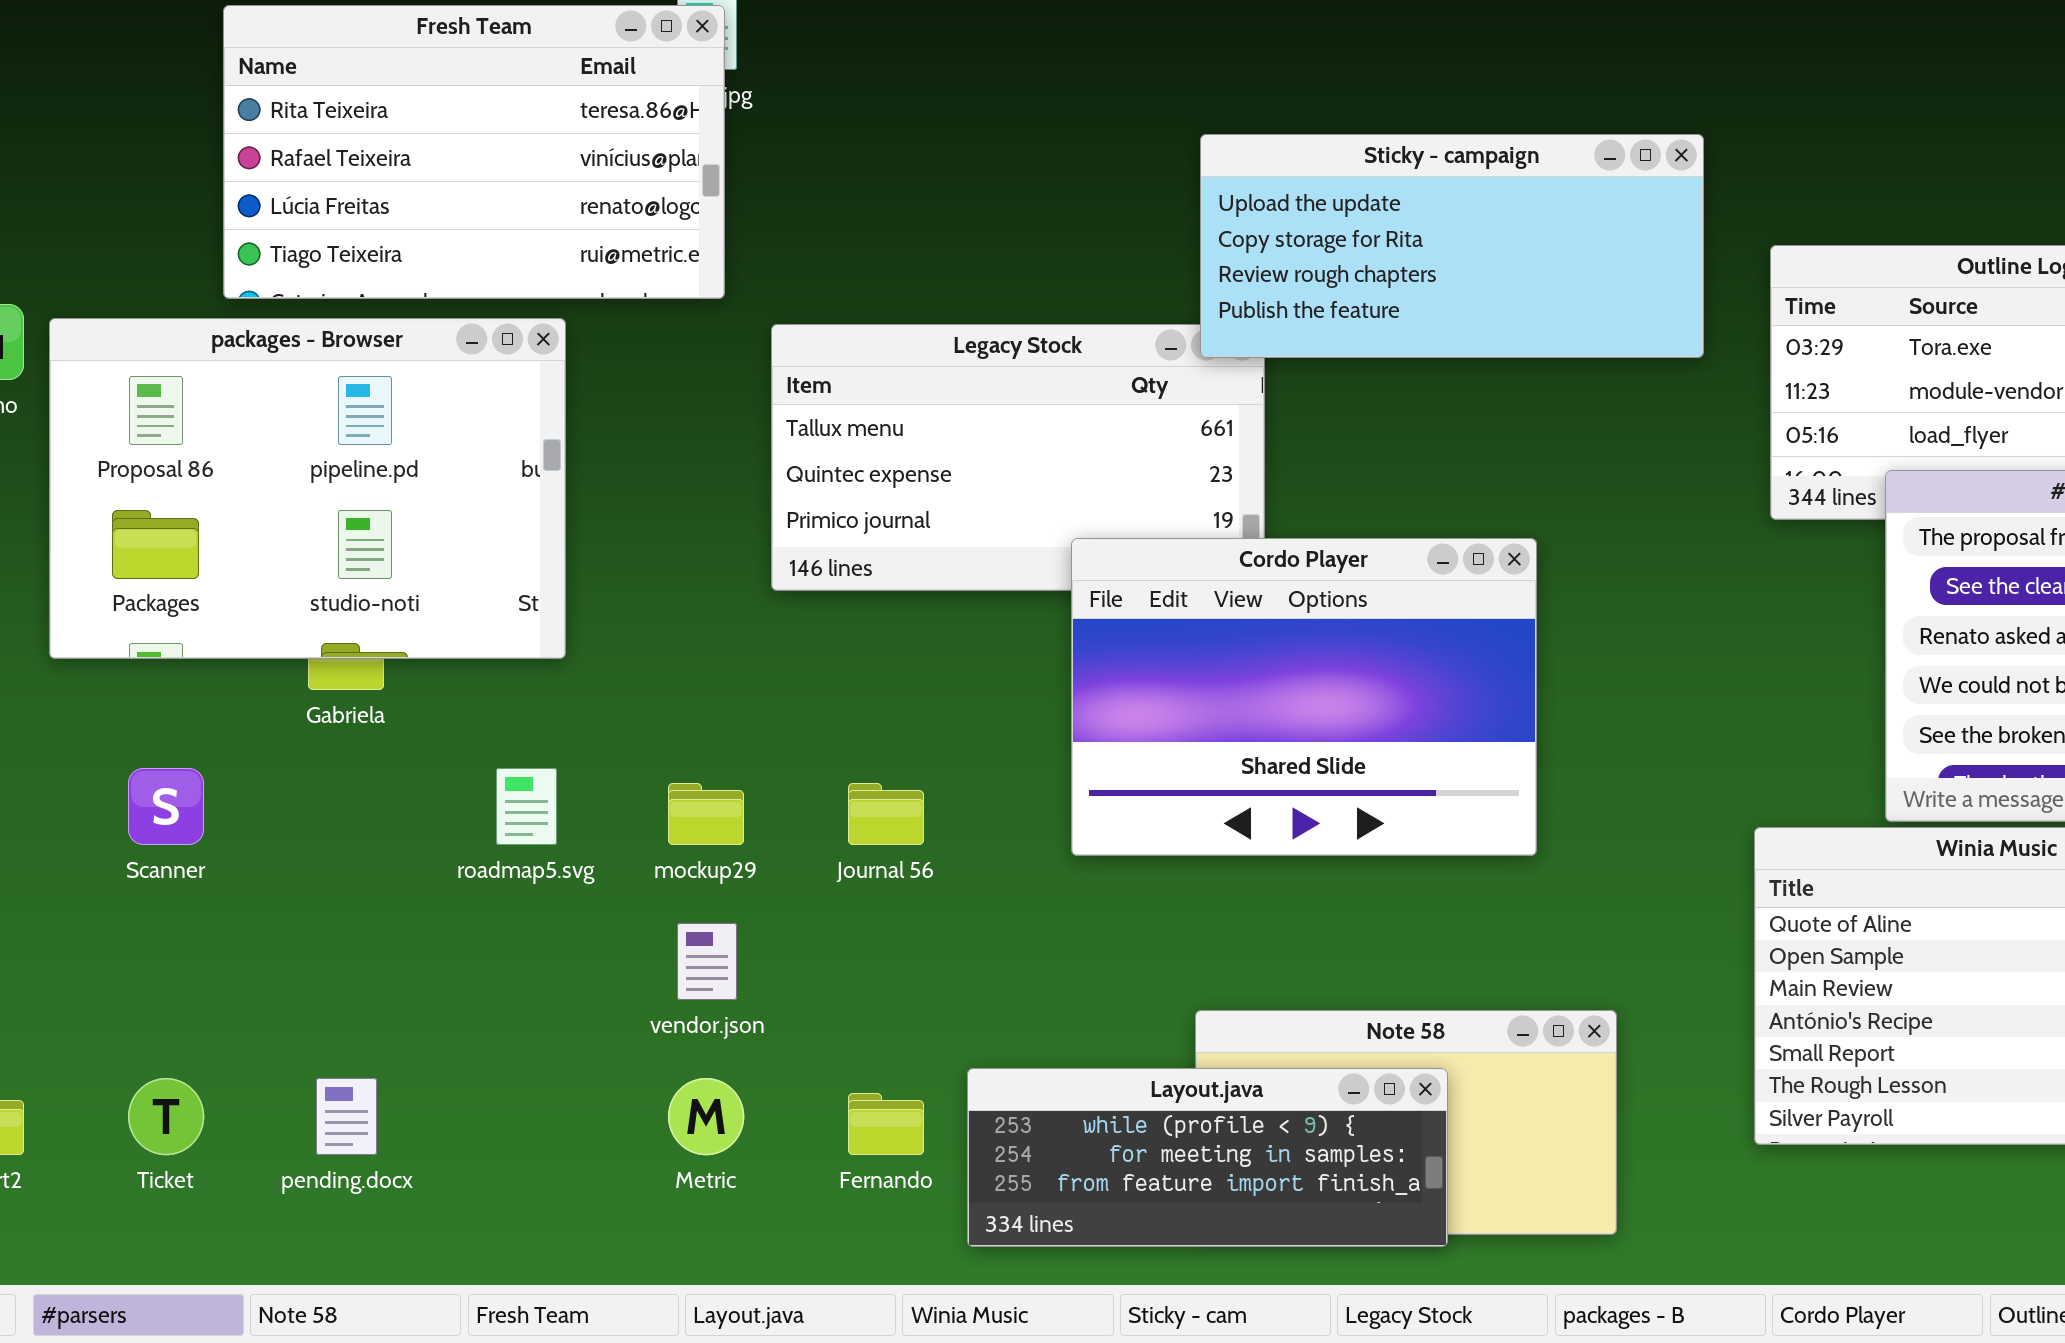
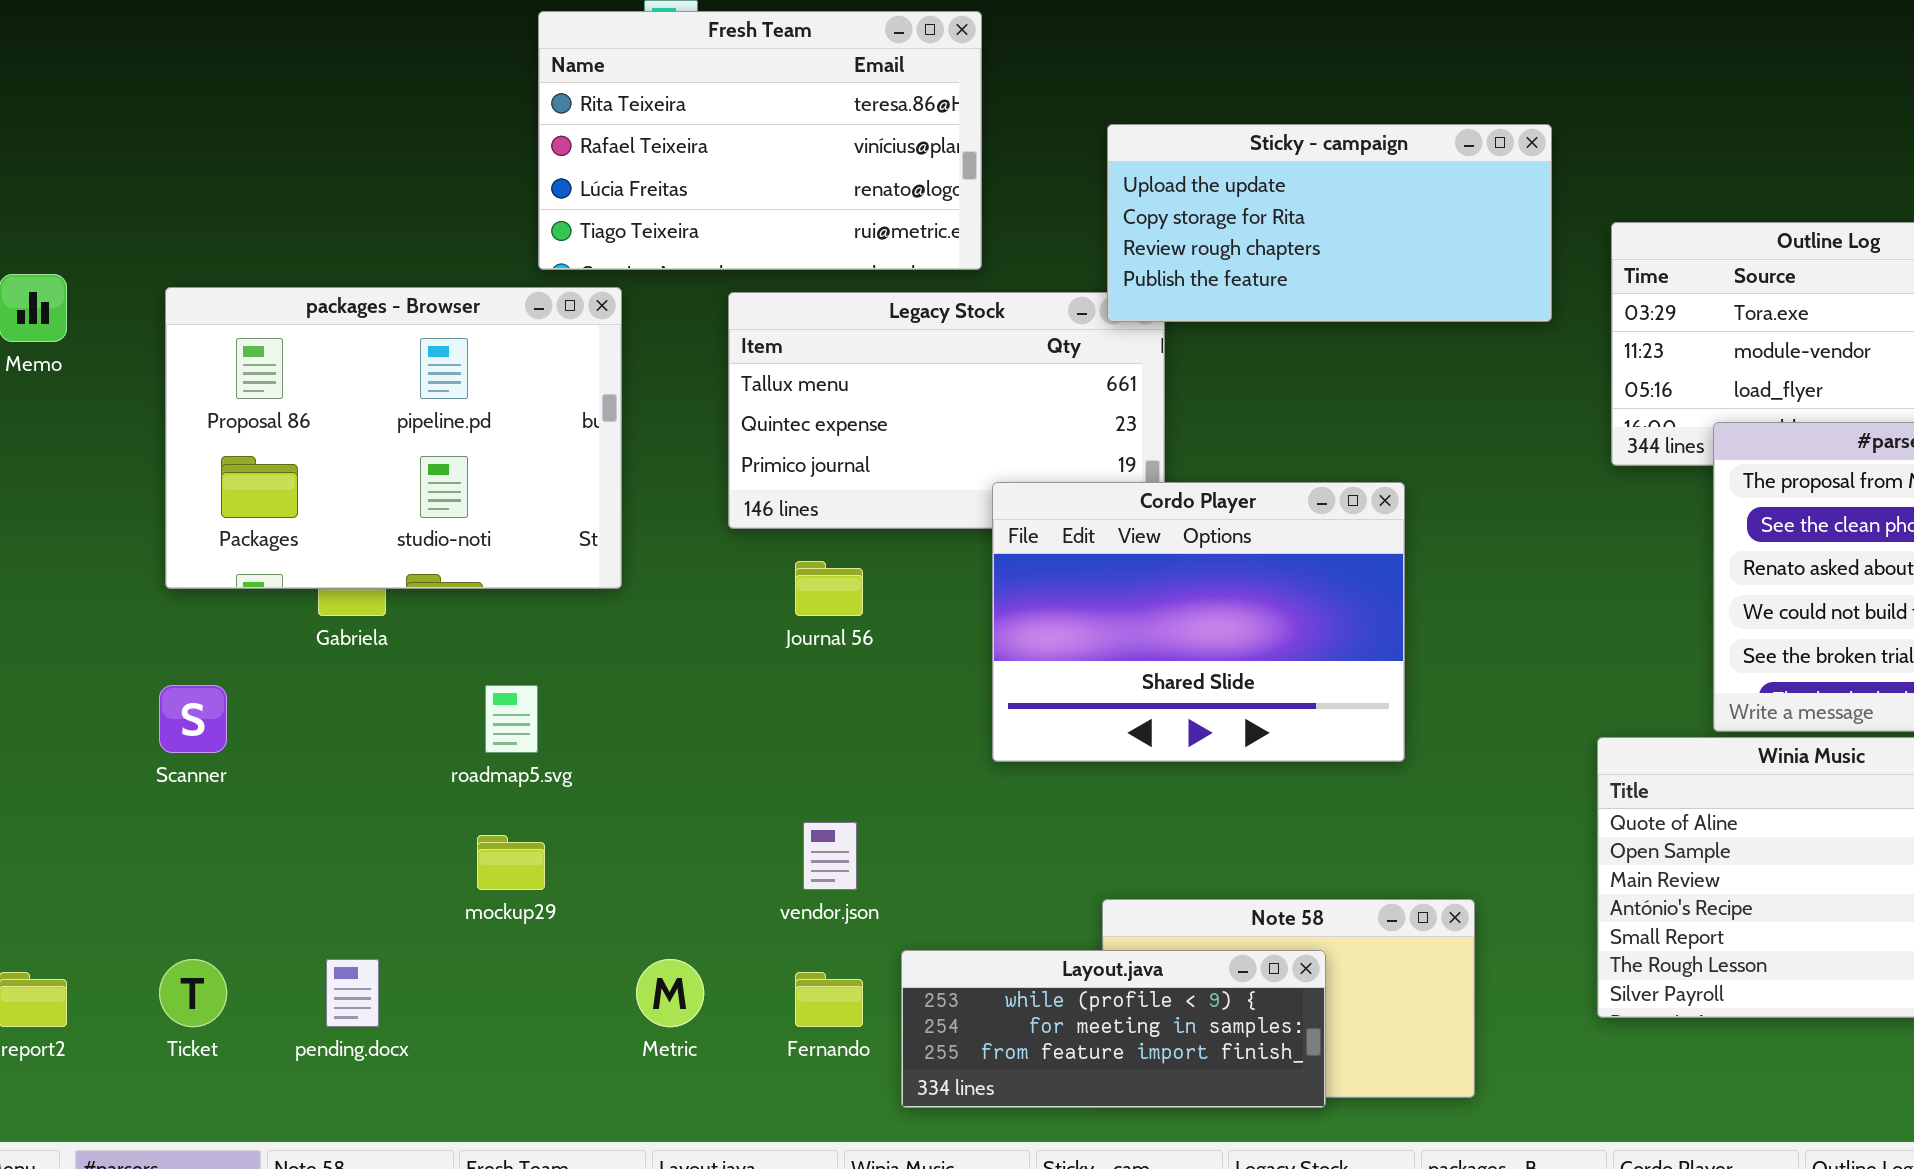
Fresh Team: [223,5,725,299] -> [538,11,982,270], moved
packages - Browser: [49,318,566,659] -> [165,287,622,589], moved
mockup29: [668,783,744,845] -> [477,835,545,890], moved
Journal 56: [848,783,924,845] -> [795,561,863,616], moved
vendor.json: [677,923,737,1000] -> [803,822,857,890], moved

